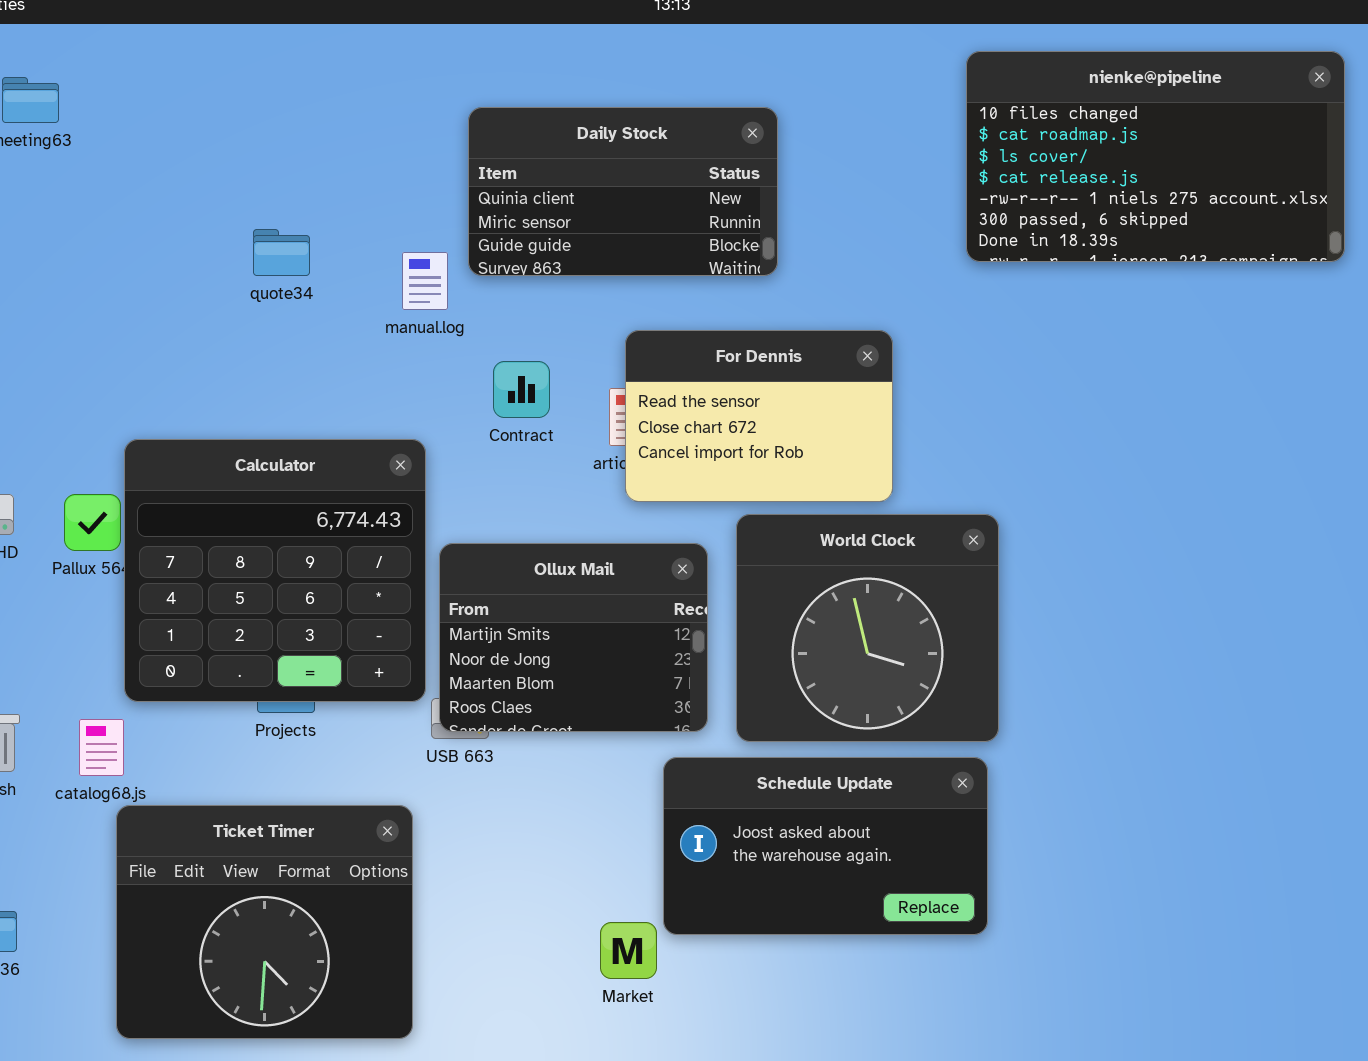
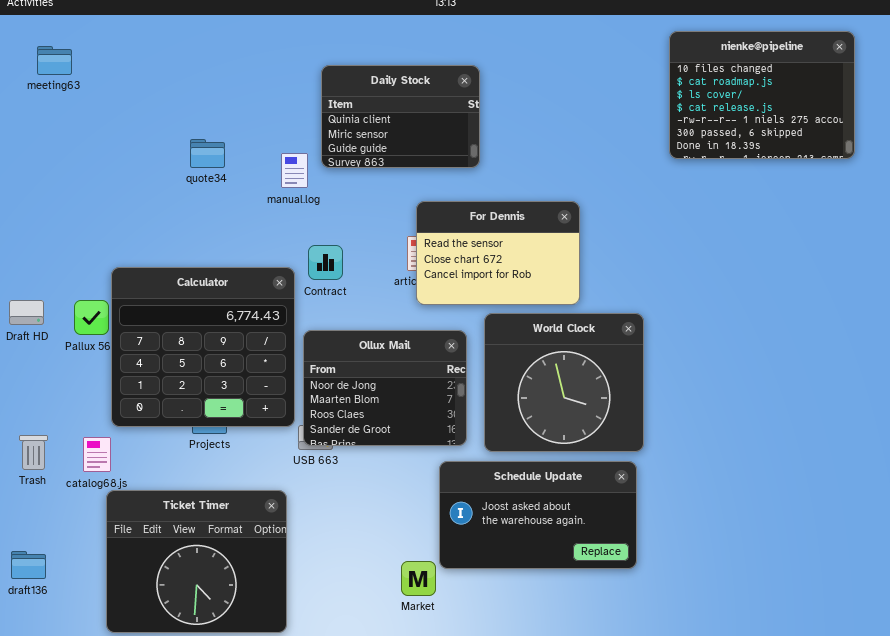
nienke@pipeline: [966,51,1345,262] -> [669,31,855,159], resized
Daily Stock: [468,107,778,276] -> [321,65,480,168], resized
Contract: [493,361,550,418] -> [308,245,343,280], moved
Ollux Mail: [439,543,708,732] -> [303,330,467,446], scrolled down 1 row

